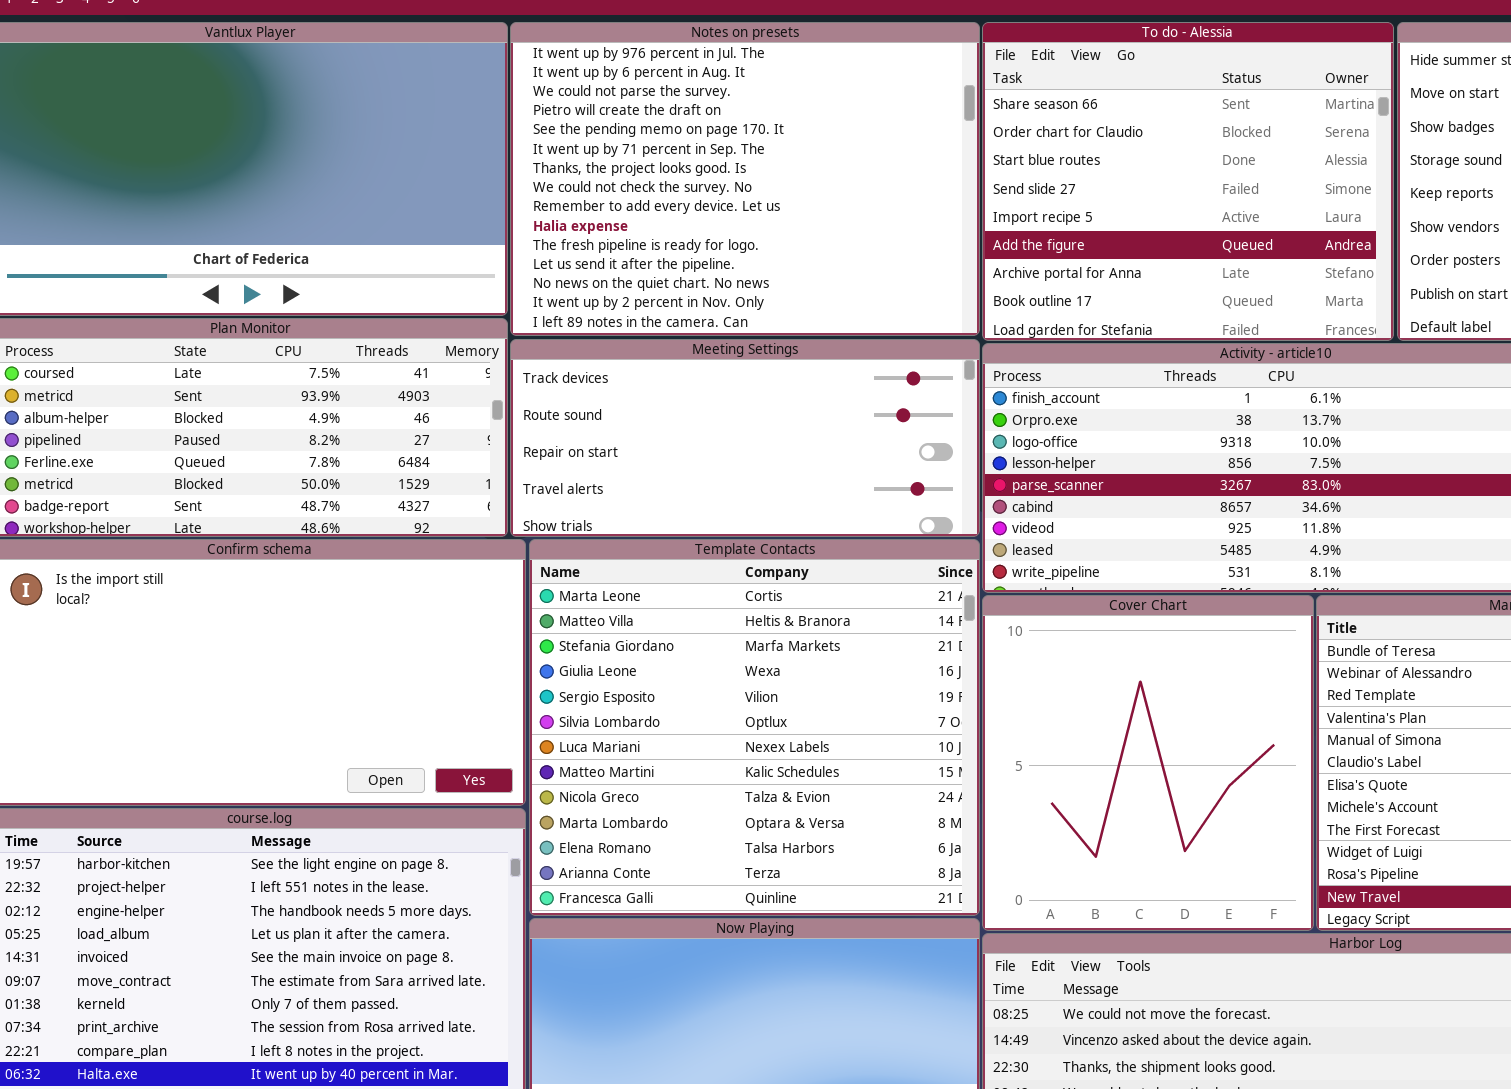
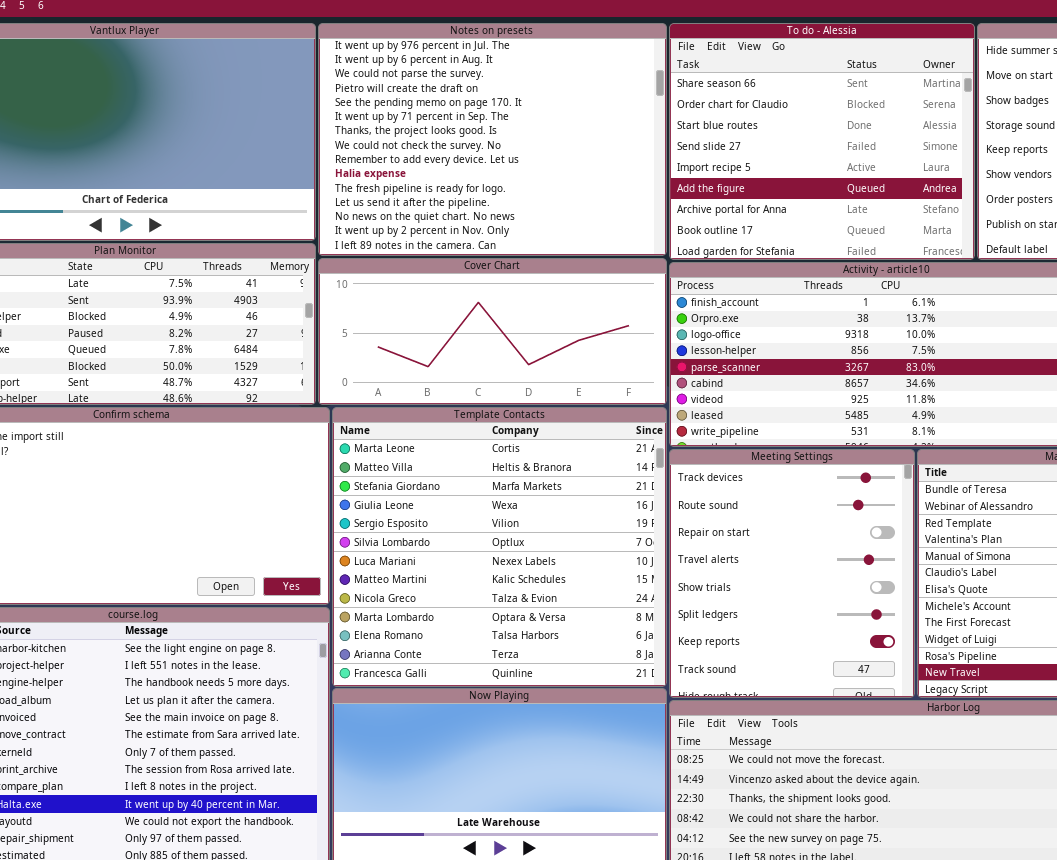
Meeting Settings: [510,339,980,537] -> [669,449,915,698], moved, resized
Cover Chart: [982,595,1314,931] -> [318,258,667,405], moved, resized

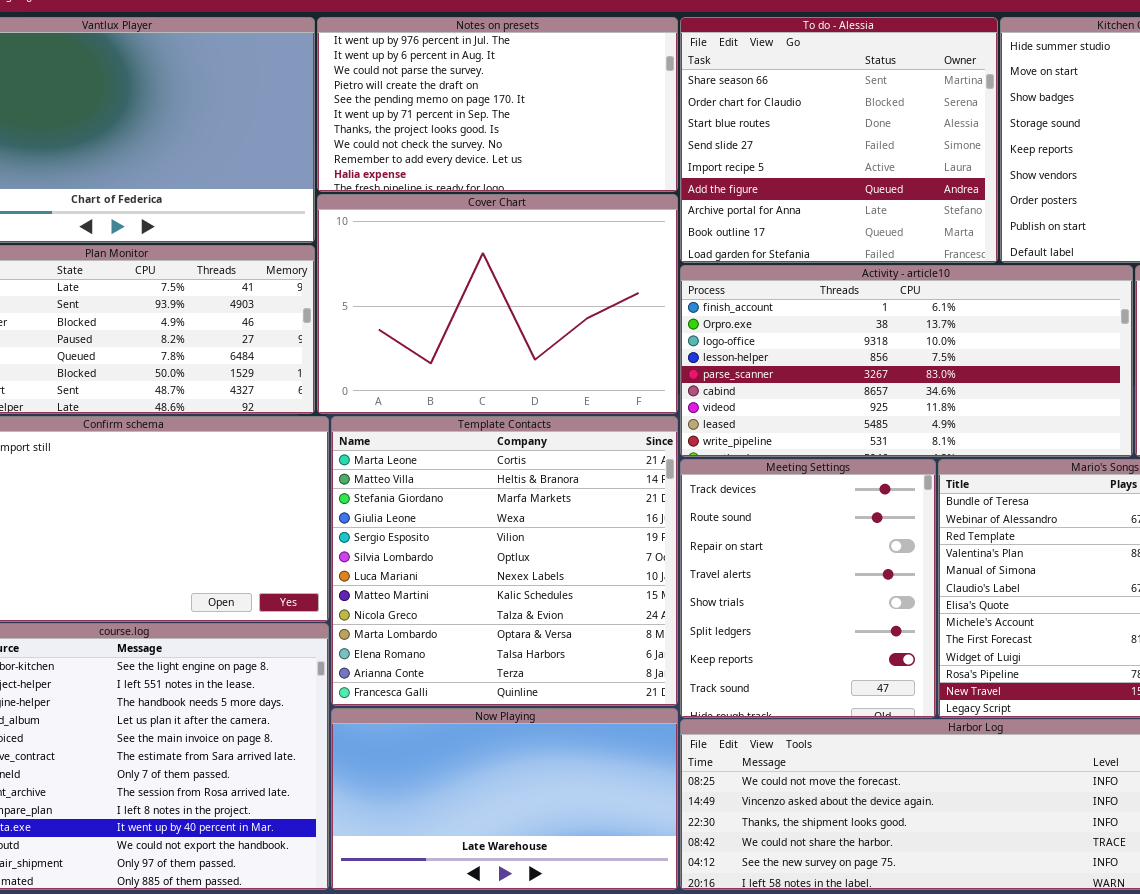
Notes on presets: [318,23,667,256] -> [317,17,678,192], resized
Cover Chart: [318,258,667,405] -> [317,194,678,414], resized

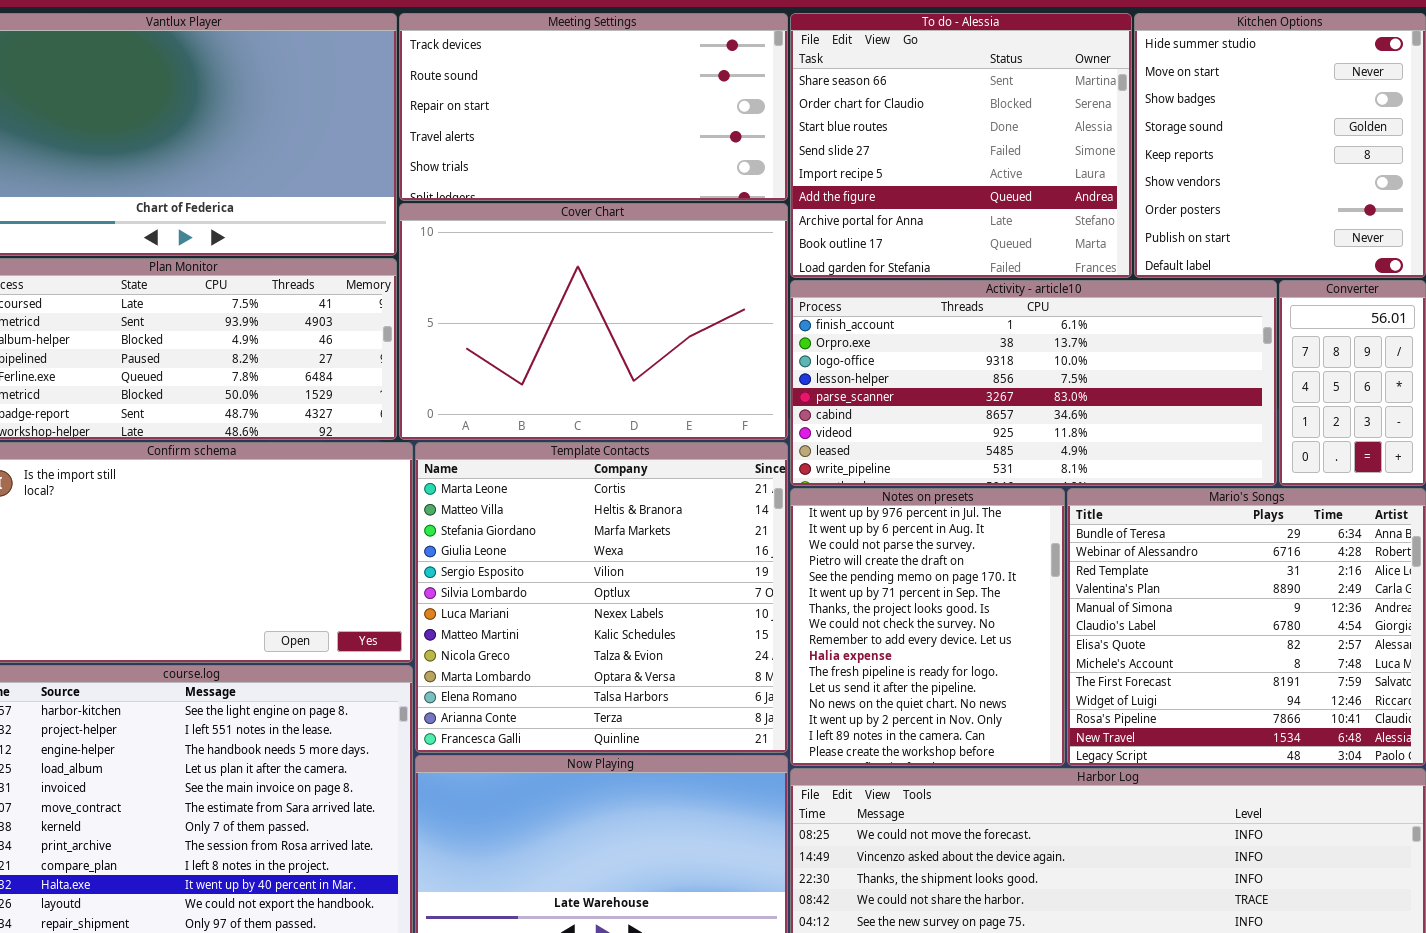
Notes on presets: [317,17,678,192] -> [790,488,1065,766], moved, resized
Meeting Settings: [680,459,936,718] -> [399,13,788,201], moved, resized

